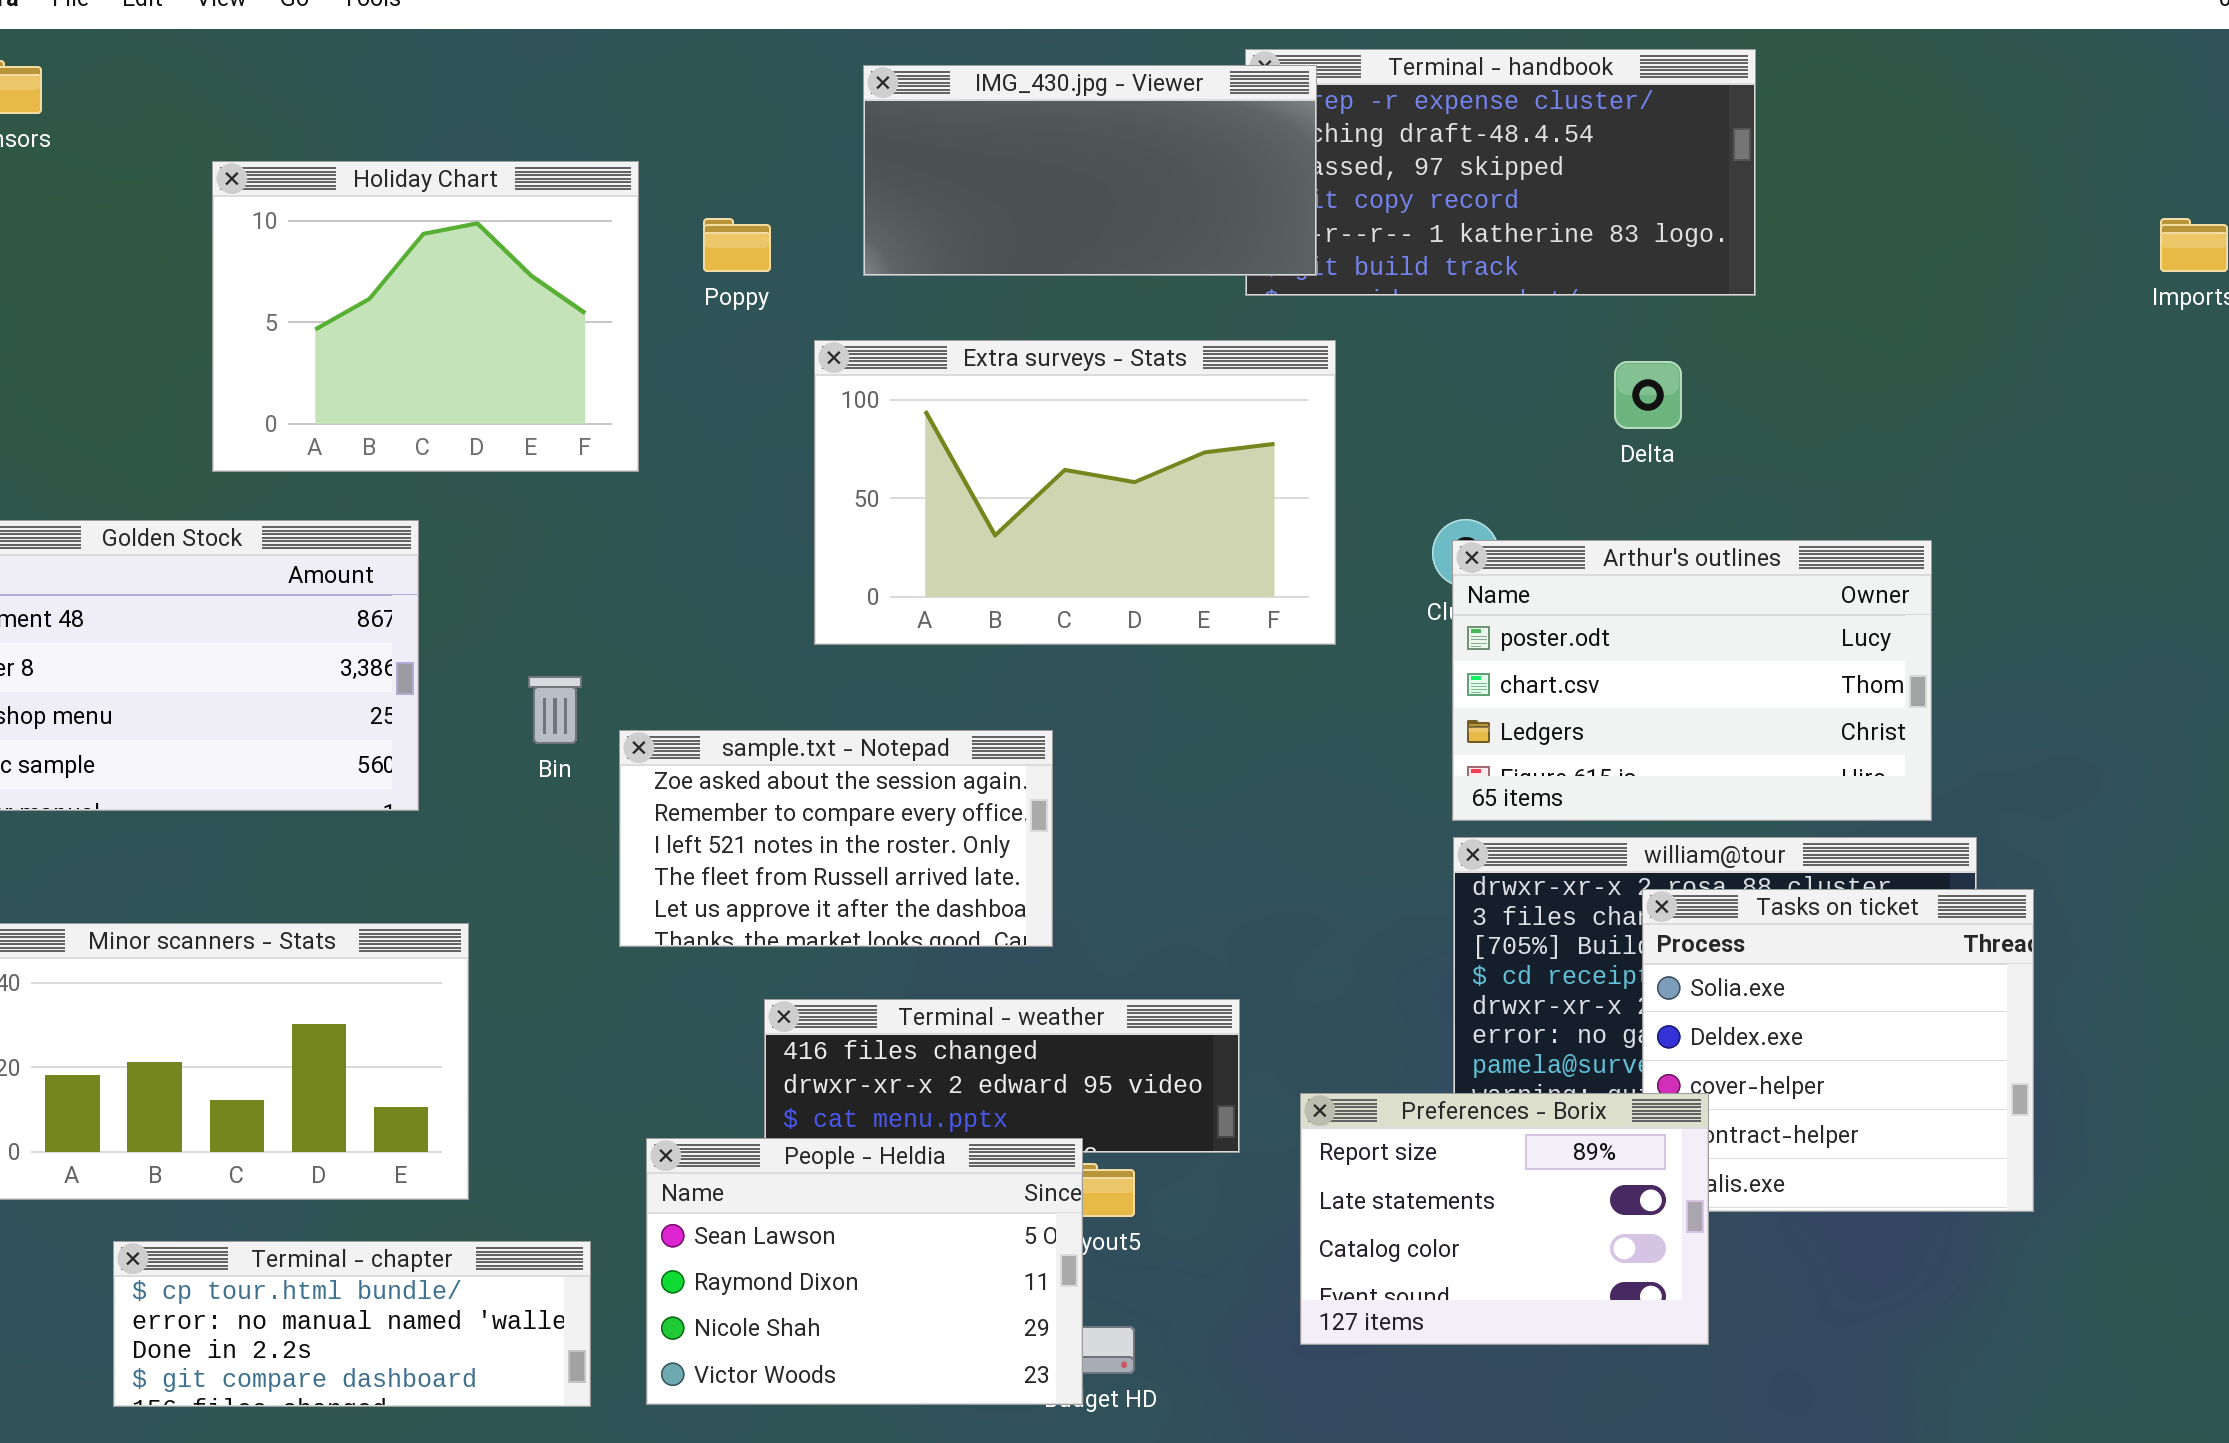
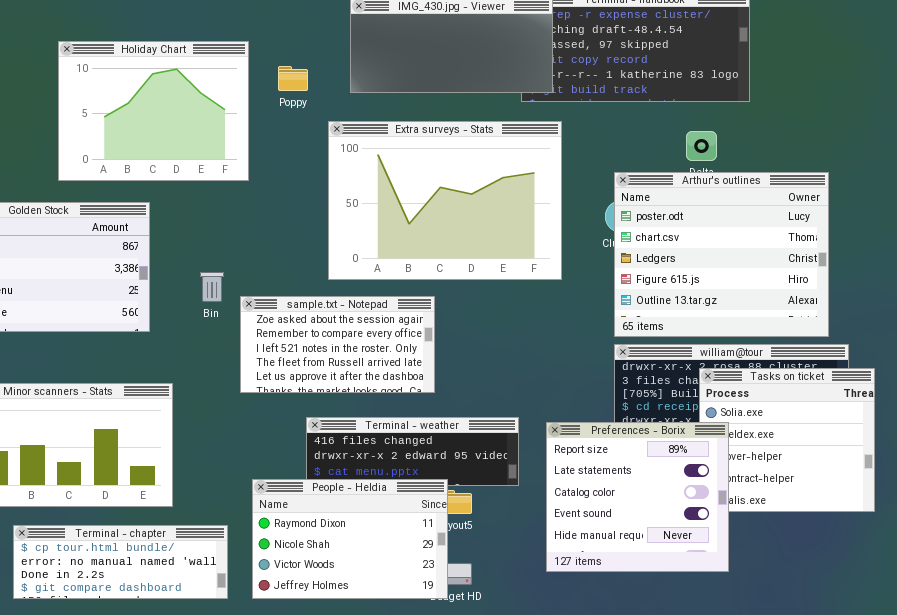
Extra surveys - Stats: [814,340,1336,645] -> [328,121,562,280], resized
Arthur's outlines: [1452,540,1932,821] -> [614,172,829,337], resized
Preferences - Borix: [1300,1093,1709,1345] -> [546,422,729,572], resized
People - Heldia: [646,1138,1083,1405] -> [252,479,448,599], scrolled down 1 row

